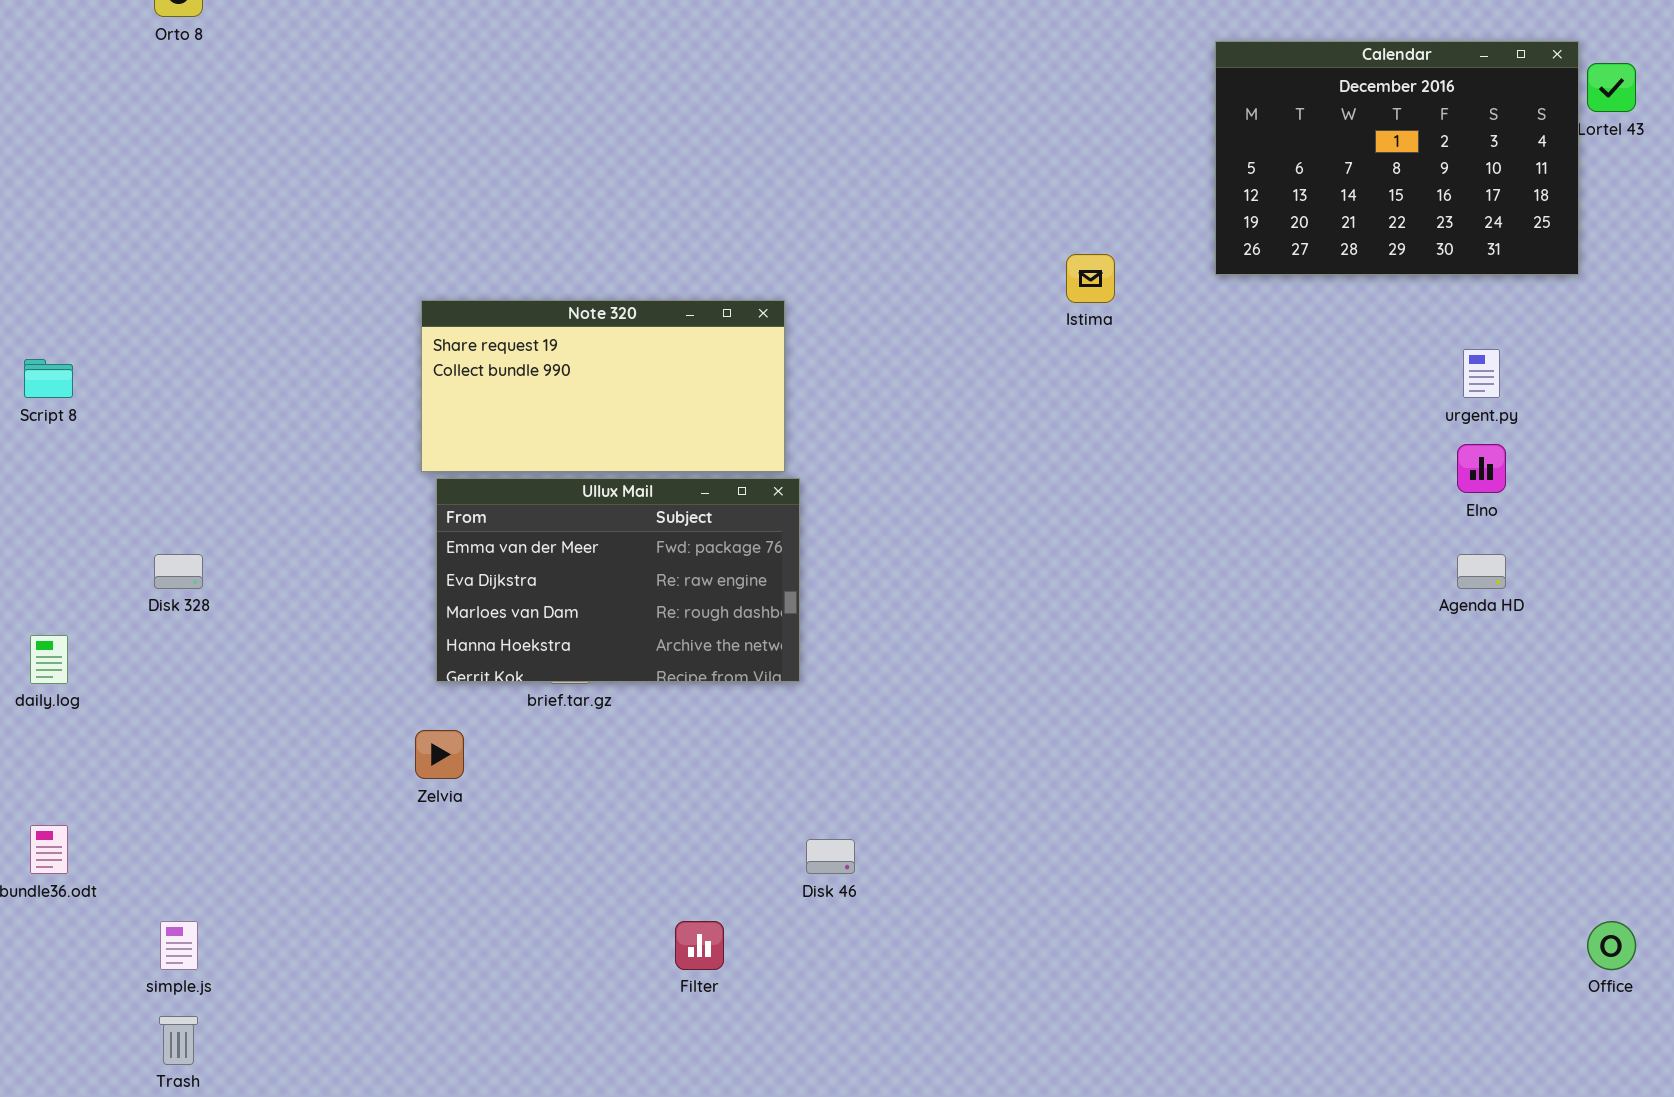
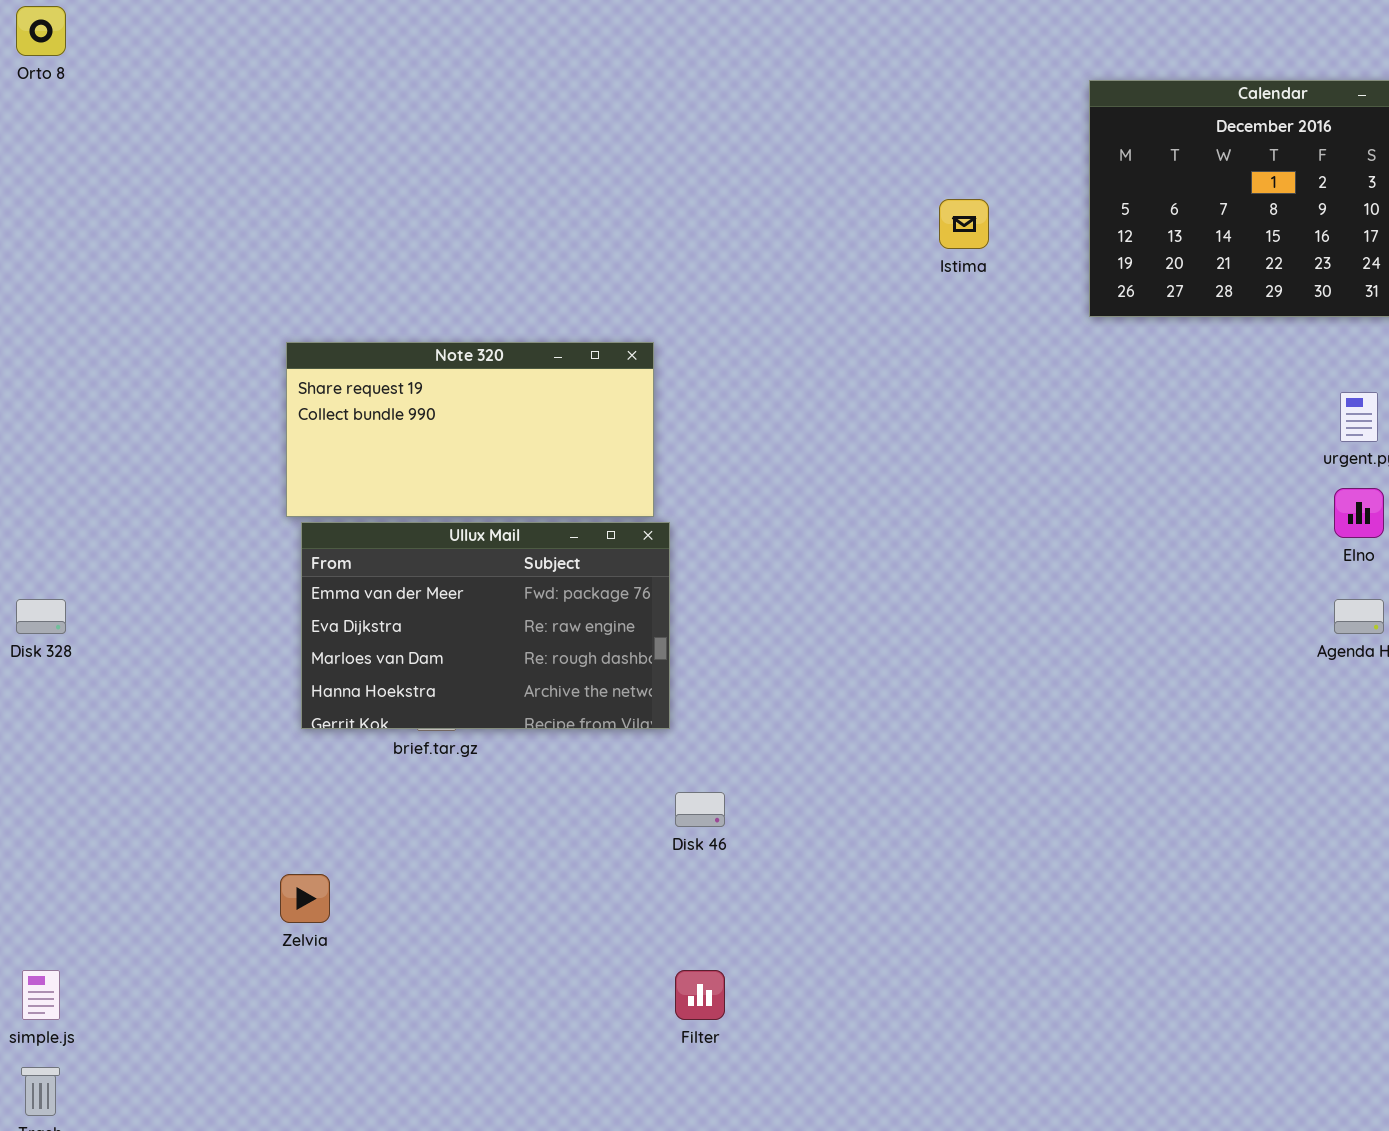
Istima: [1066,254,1115,303] -> [939,199,989,249], moved
Zelvia: [415,730,464,779] -> [280,874,330,923], moved
Disk 46: [806,839,855,874] -> [675,792,725,827], moved
Filter: [675,921,724,970] -> [675,970,725,1020], moved

